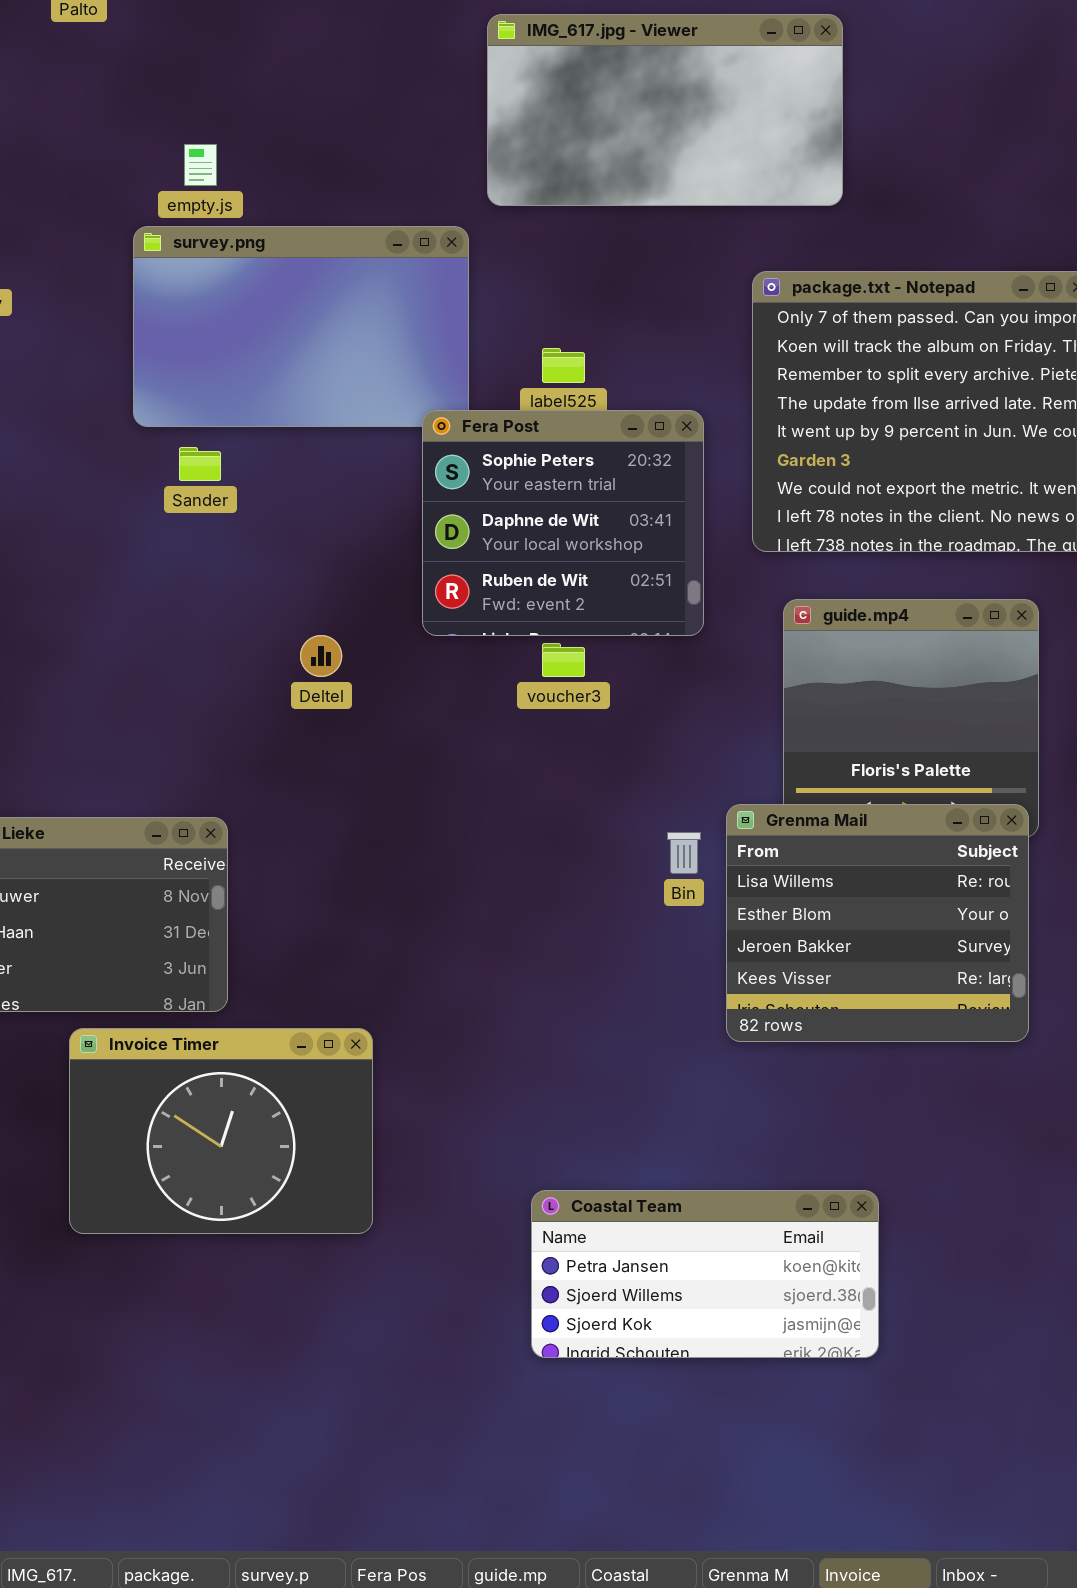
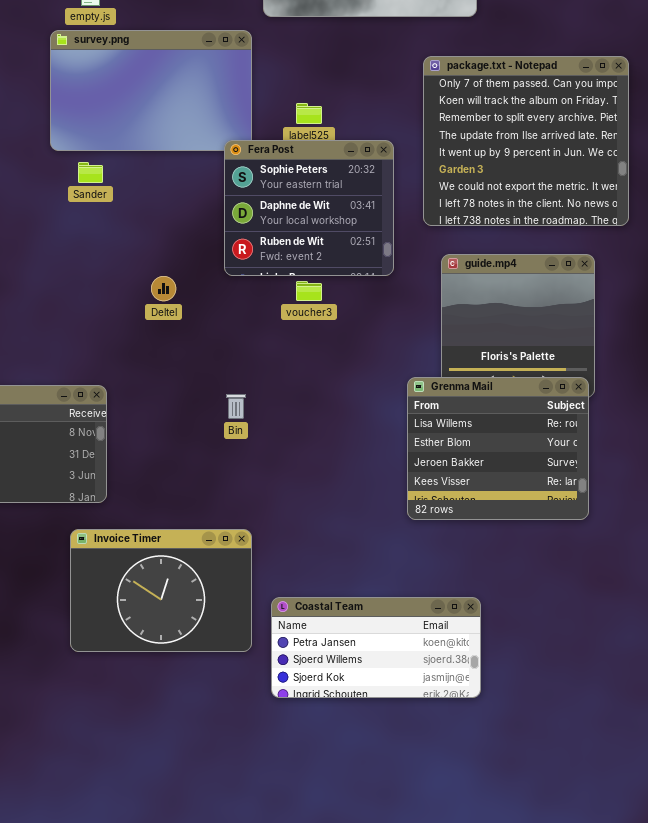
Bin: [667,832,701,874] -> [226,394,246,419], moved
Invoice Timer: [69,1028,373,1234] -> [70,529,252,652], moved
Coastal Team: [531,1190,879,1358] -> [271,597,481,698], moved

